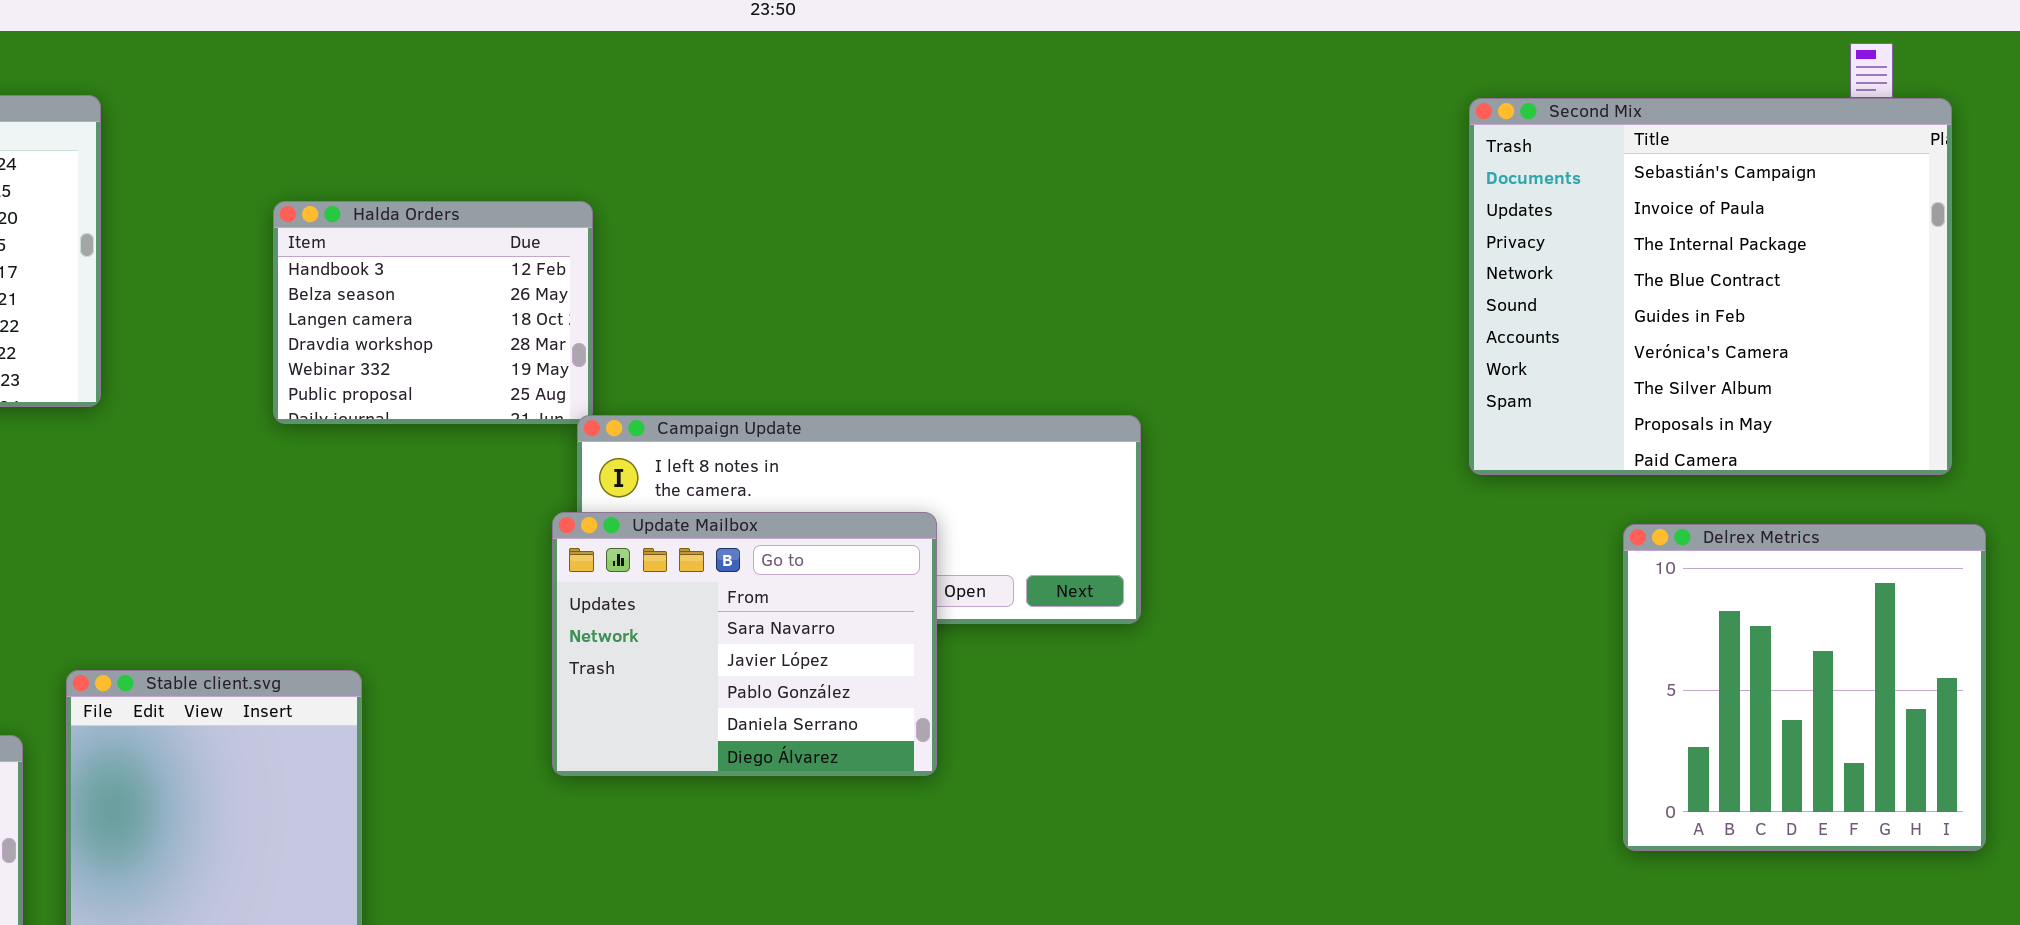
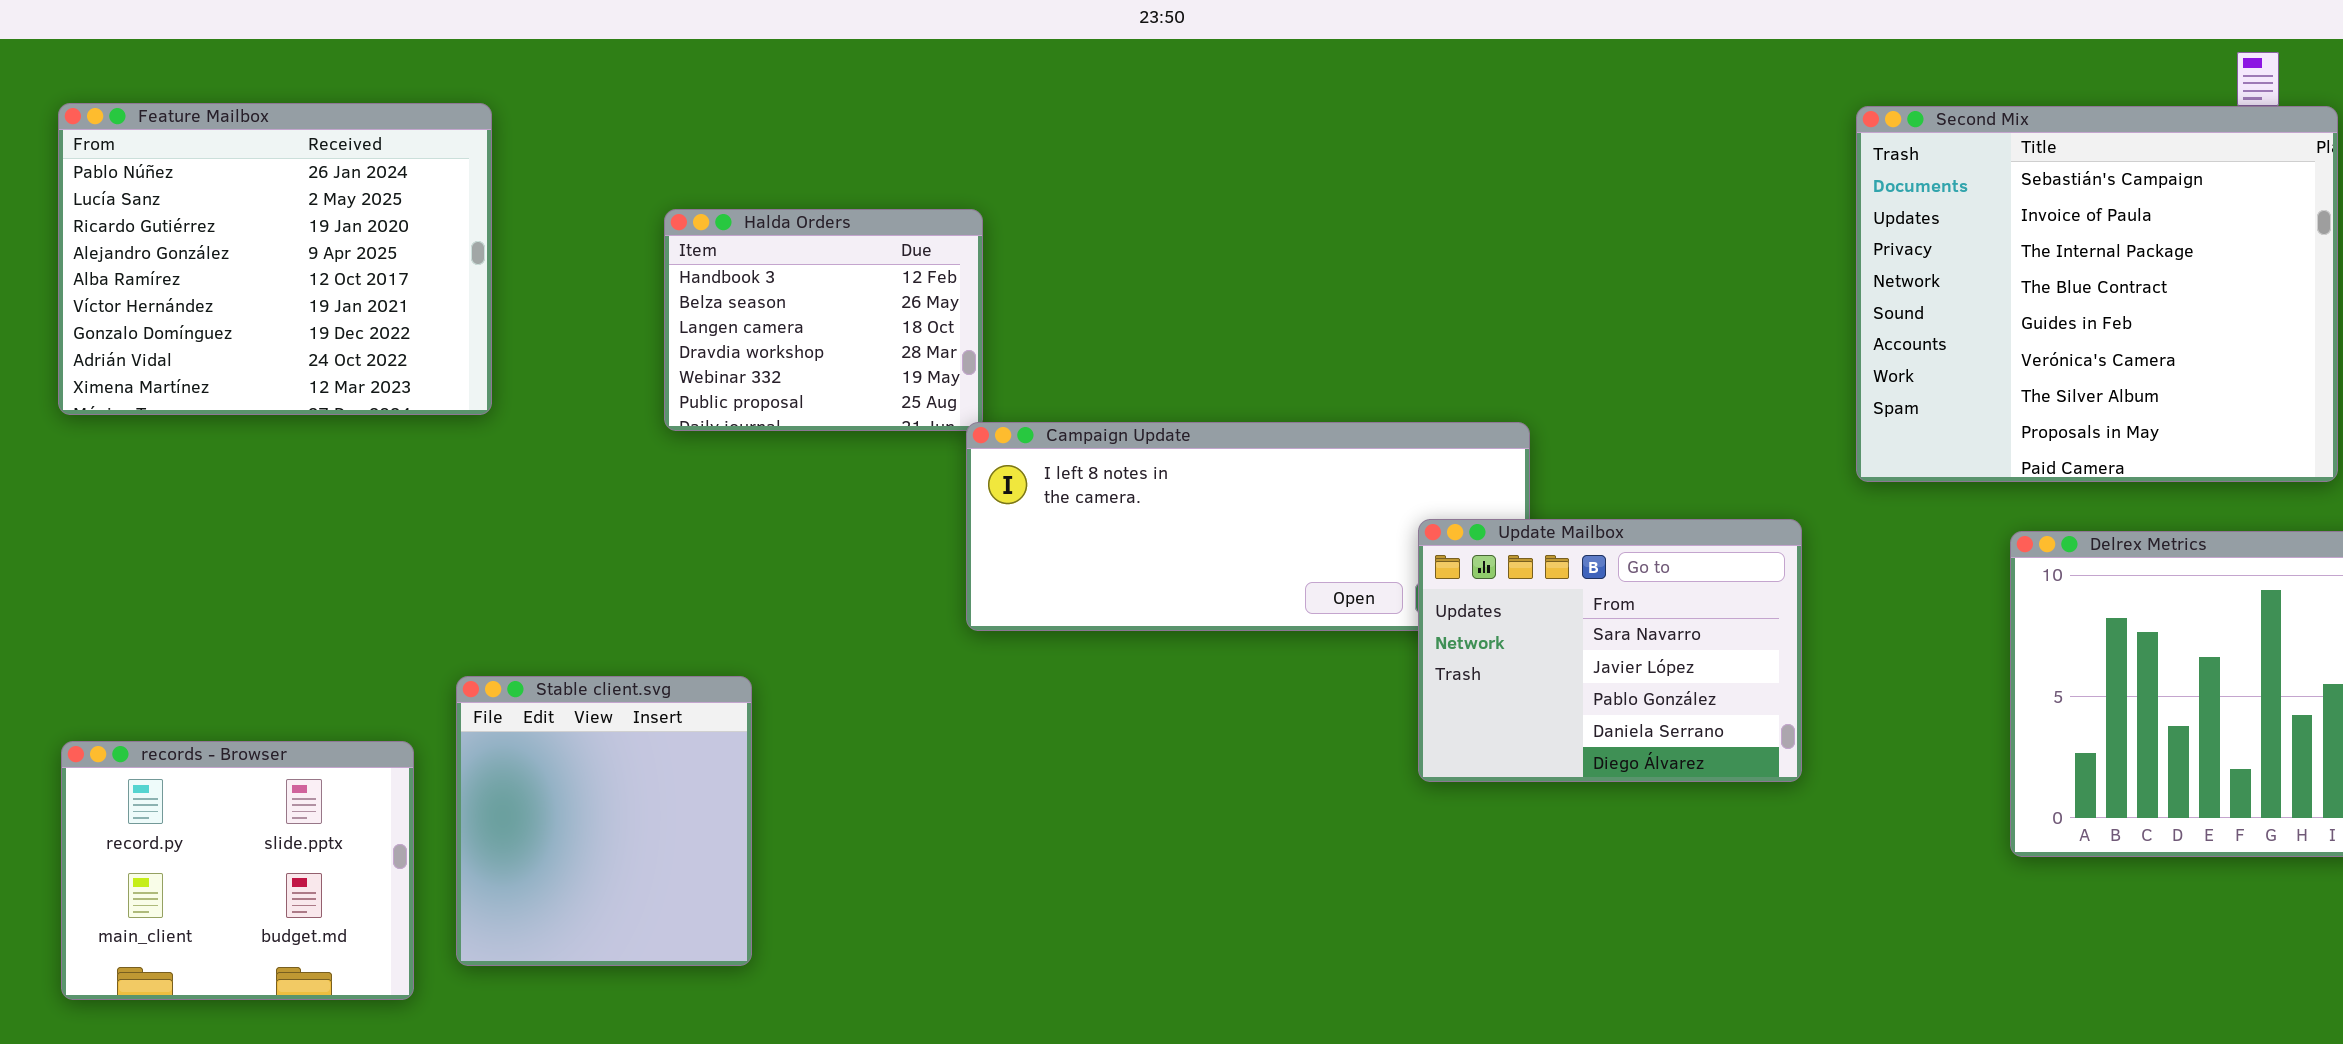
Update Mailbox: [552,512,937,776] -> [1418,519,1802,782], moved

